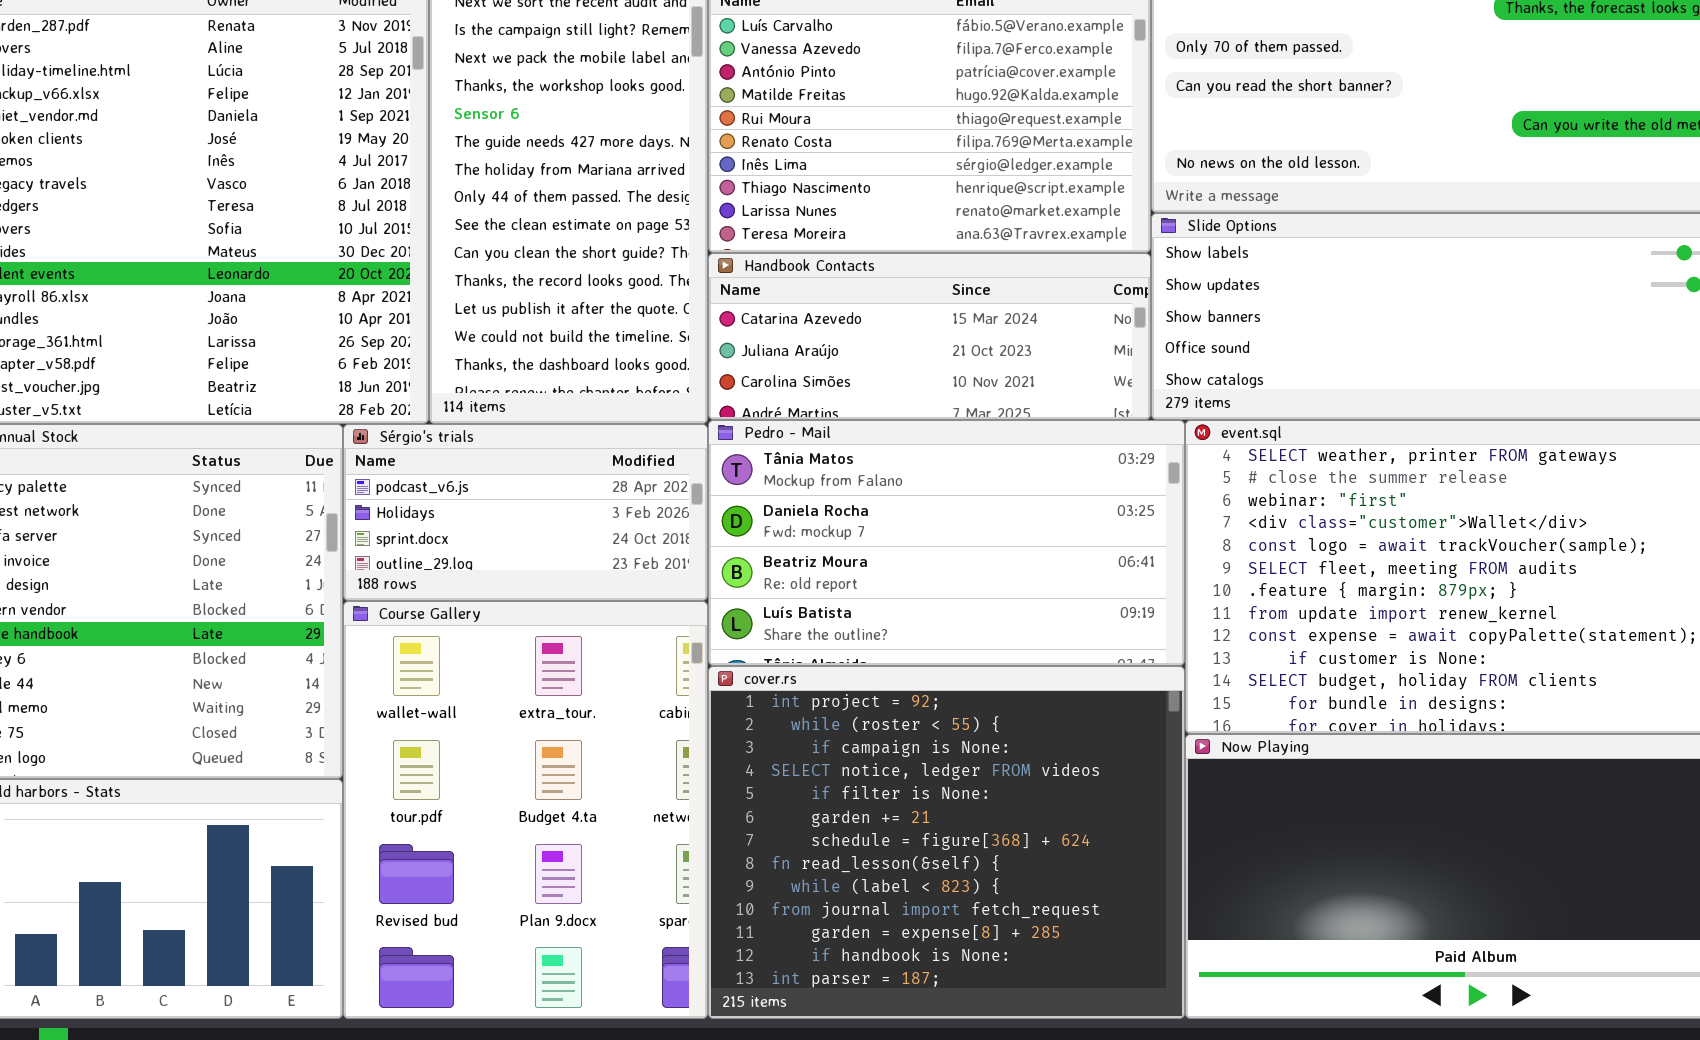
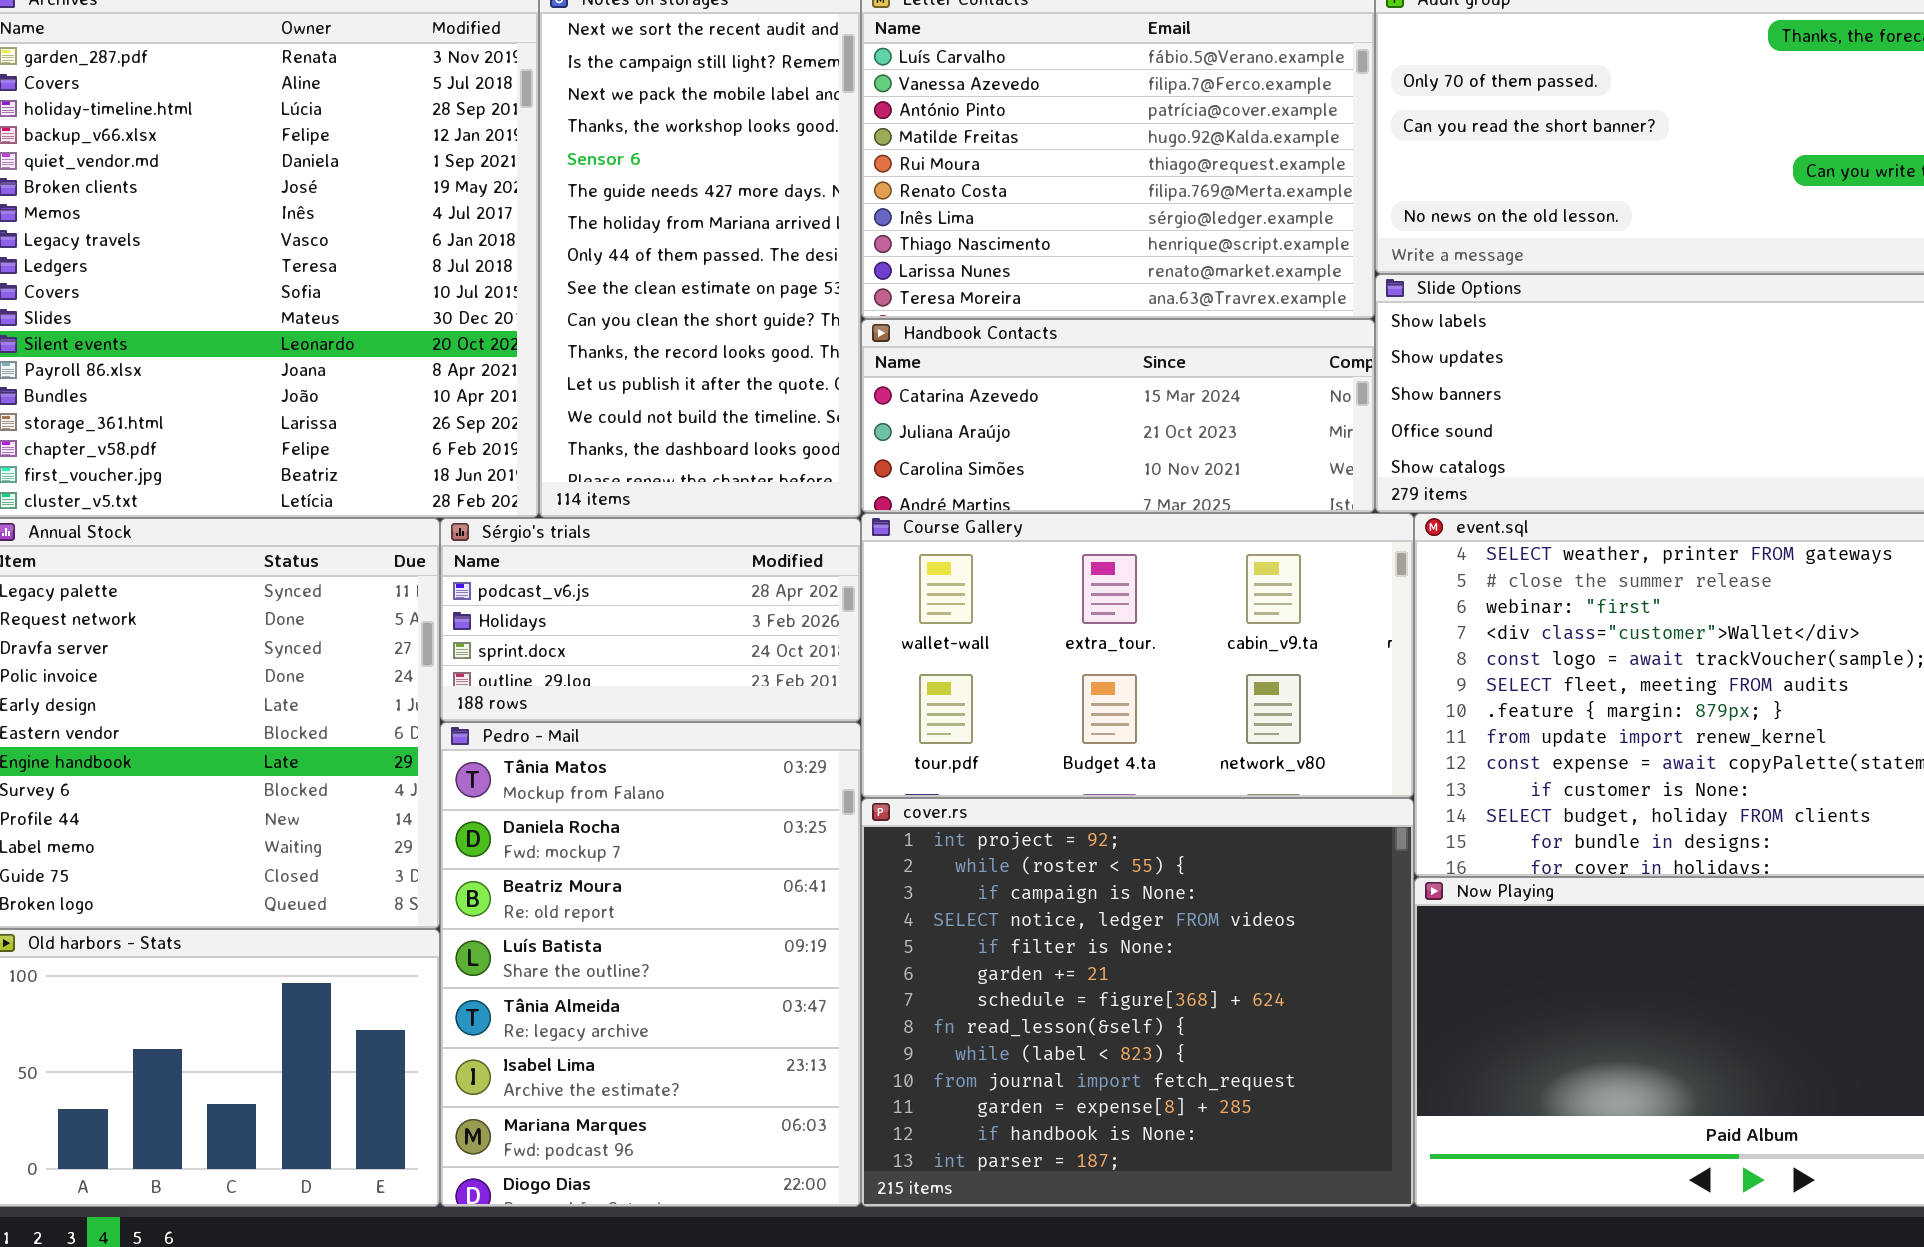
Pedro - Mail: [708,420,1185,666] -> [440,722,861,1207], moved, resized
Course Gallery: [343,601,708,1019] -> [861,513,1414,798], moved, resized

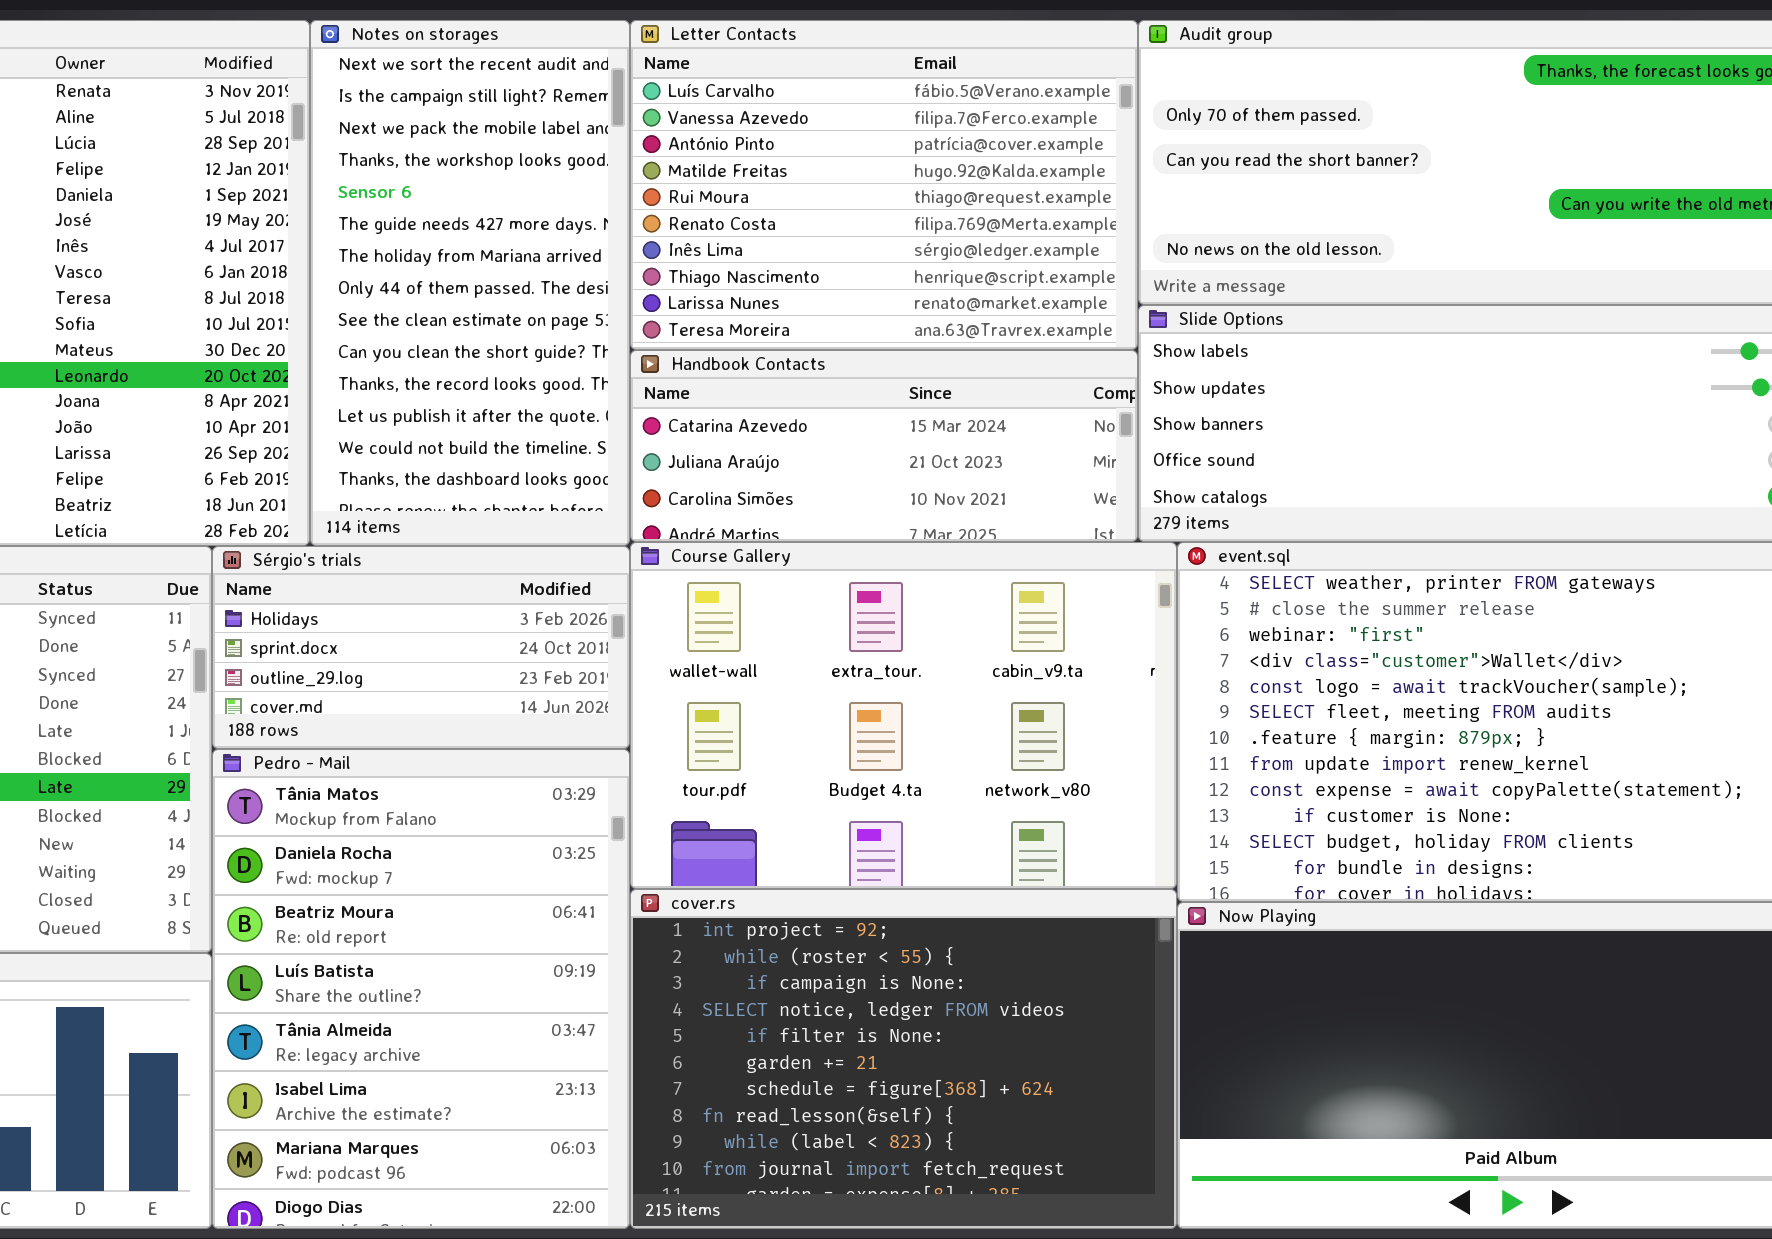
Course Gallery: [861,513,1414,798] -> [630,542,1177,889], resized
Sérgio's trials: [440,518,861,722] -> [212,546,630,749], scrolled down 1 row
cover.rs: [861,798,1414,1207] -> [630,889,1177,1229], resized

